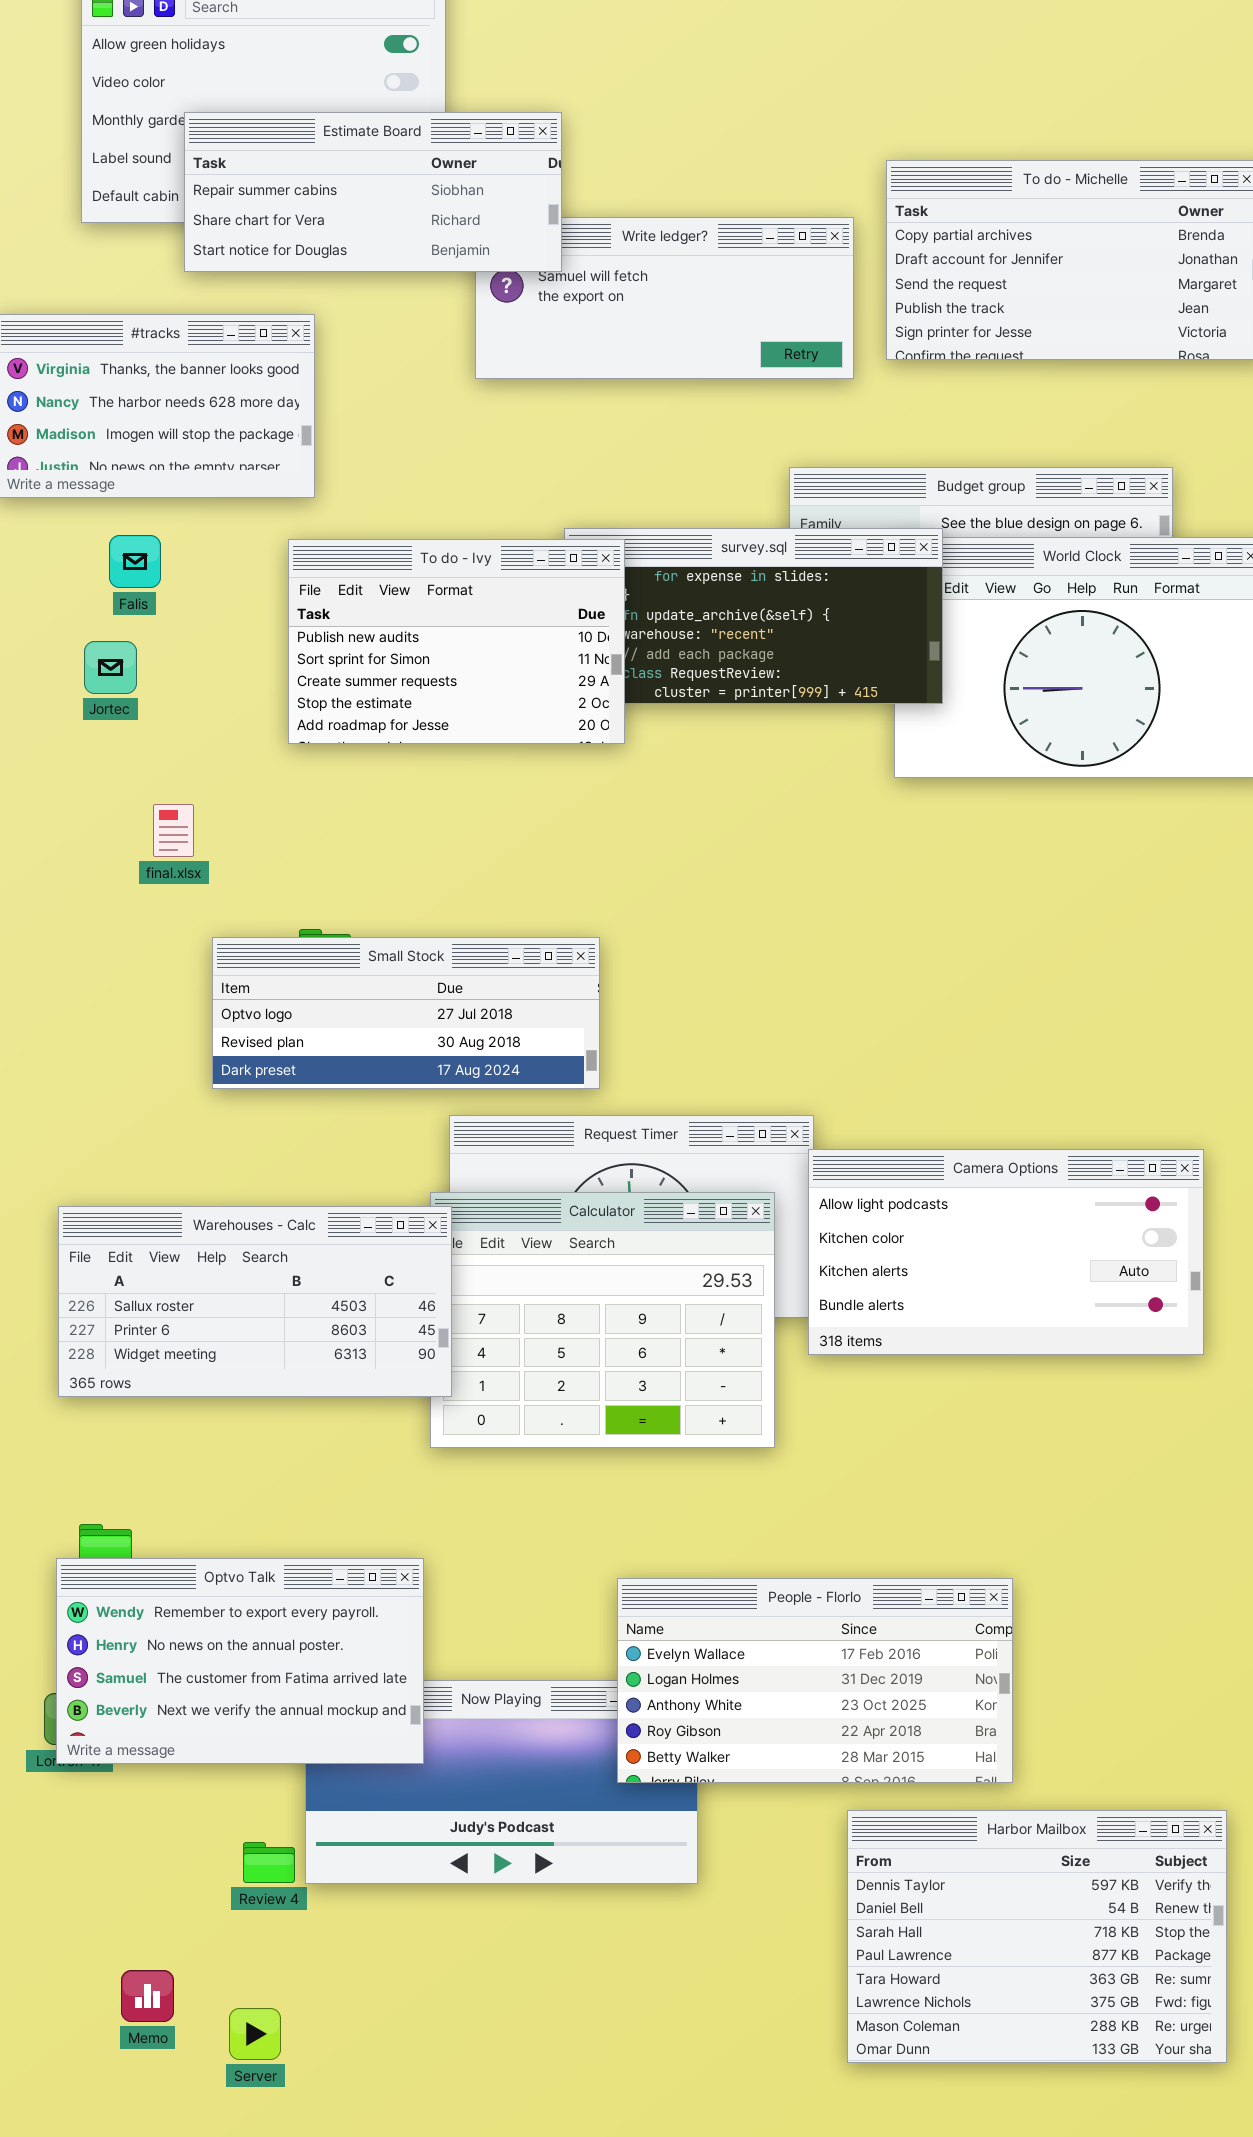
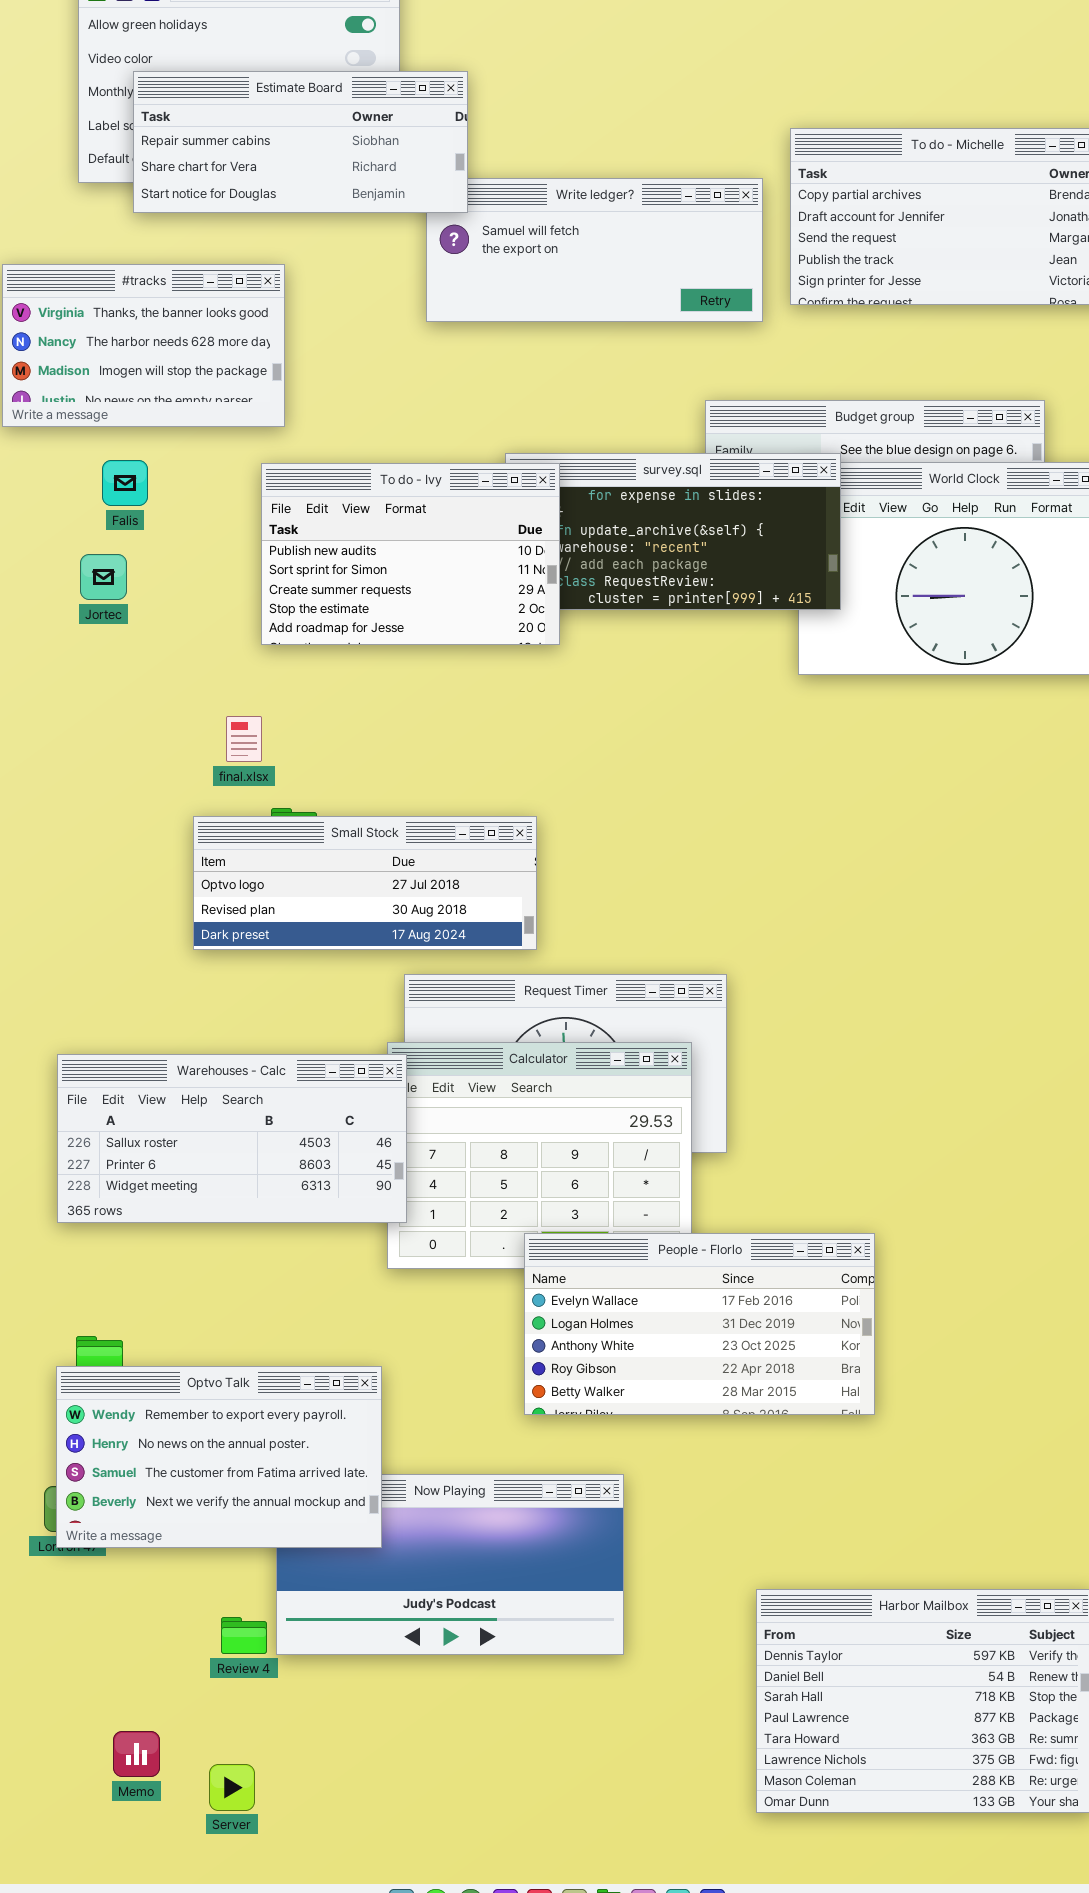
Estimate Board: [184,112,562,272] -> [133,71,468,213], moved
final.xlsx: [153,804,194,857] -> [226,716,262,762], moved
Camera Options: [808,1149,1204,1355] -> none, closed
People - Florlo: [617,1578,1013,1783] -> [524,1233,875,1415], moved

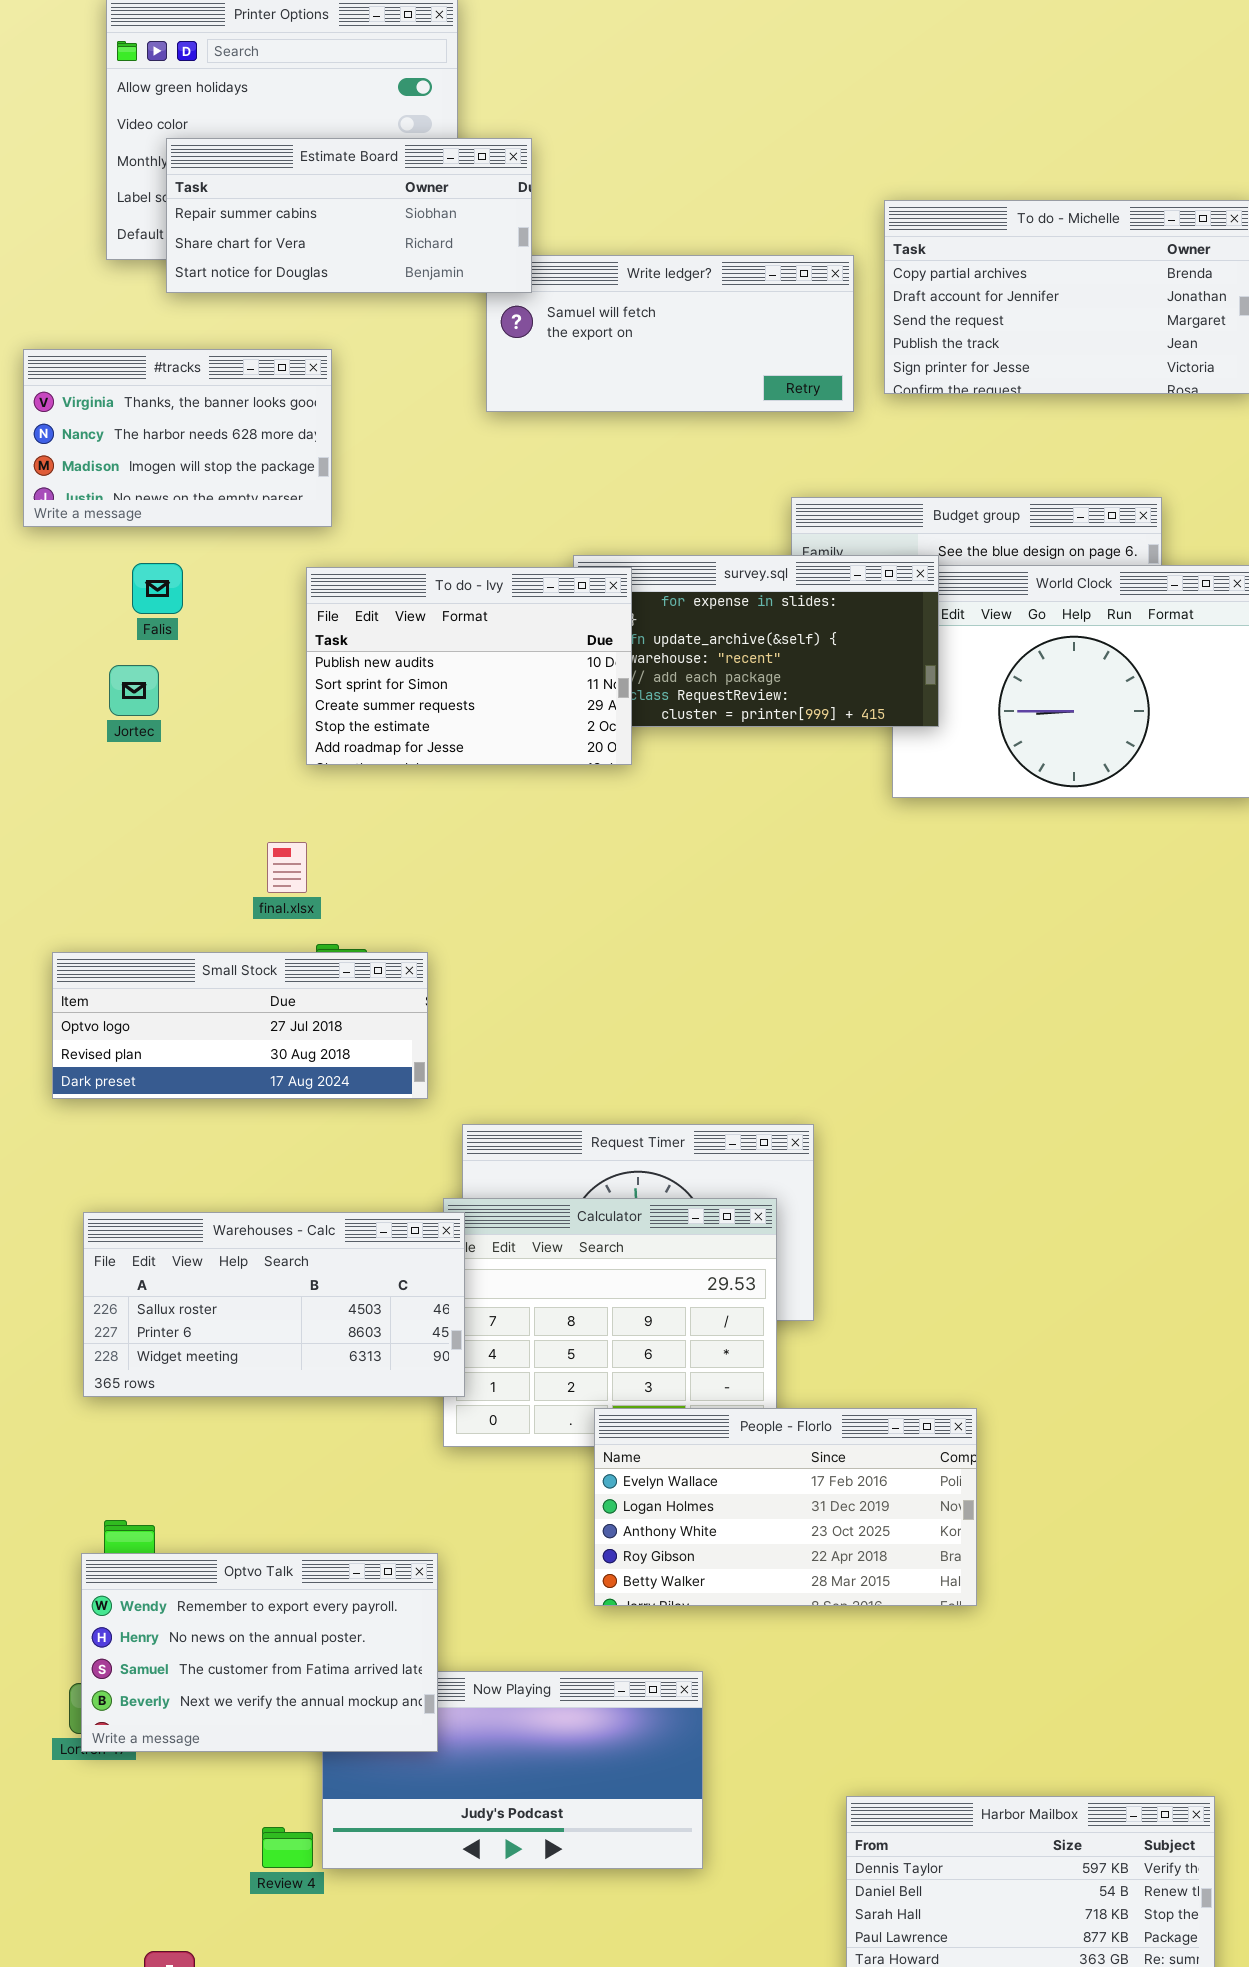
Small Stock: [193,816,537,950] -> [52,952,428,1099], moved

